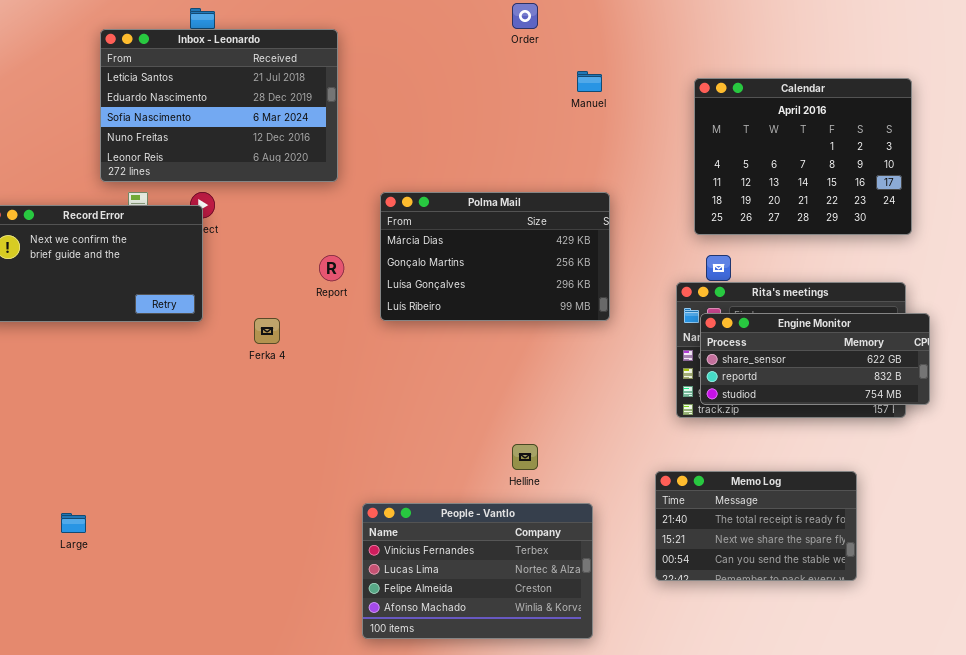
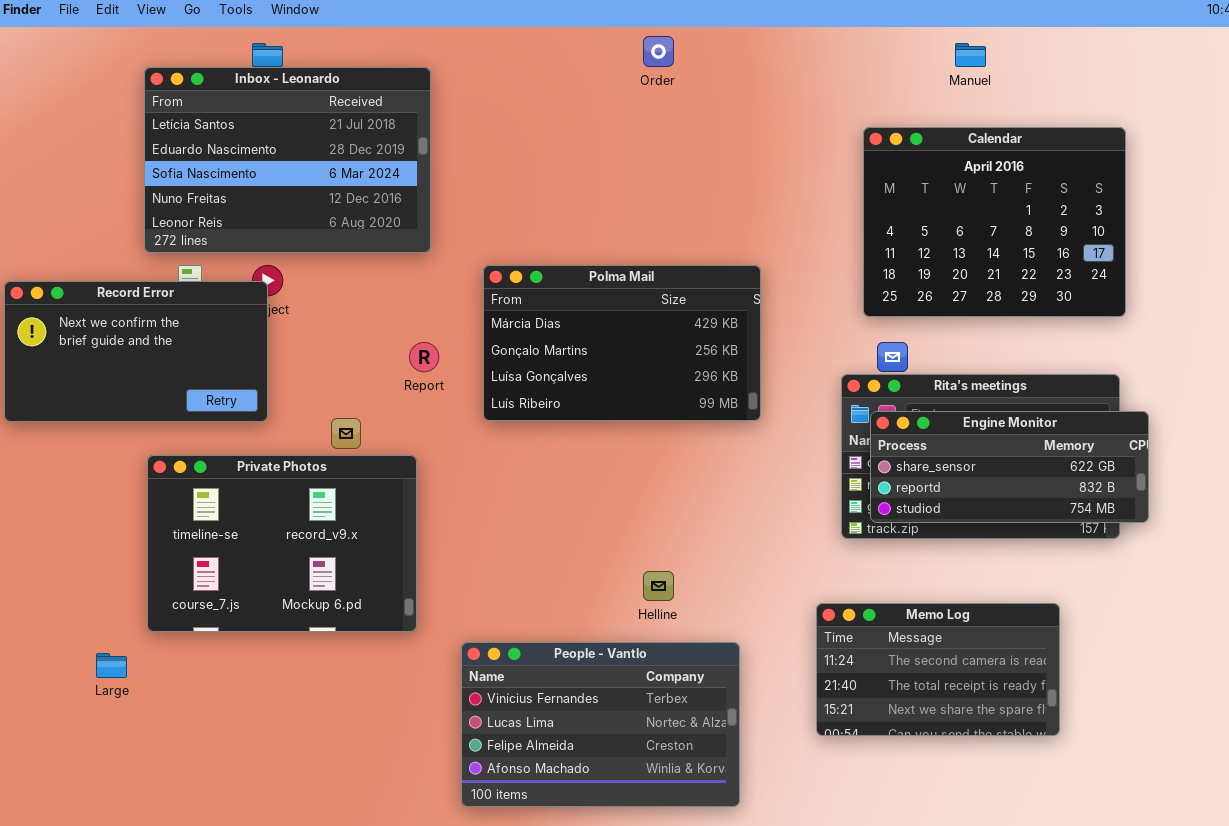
Manuel: [577,71,602,92] -> [955,43,986,67], moved
Private Photos: none -> [147,455,417,632], opened
Memo Log: [655,471,857,581] -> [816,603,1060,736], scrolled up 1 row

